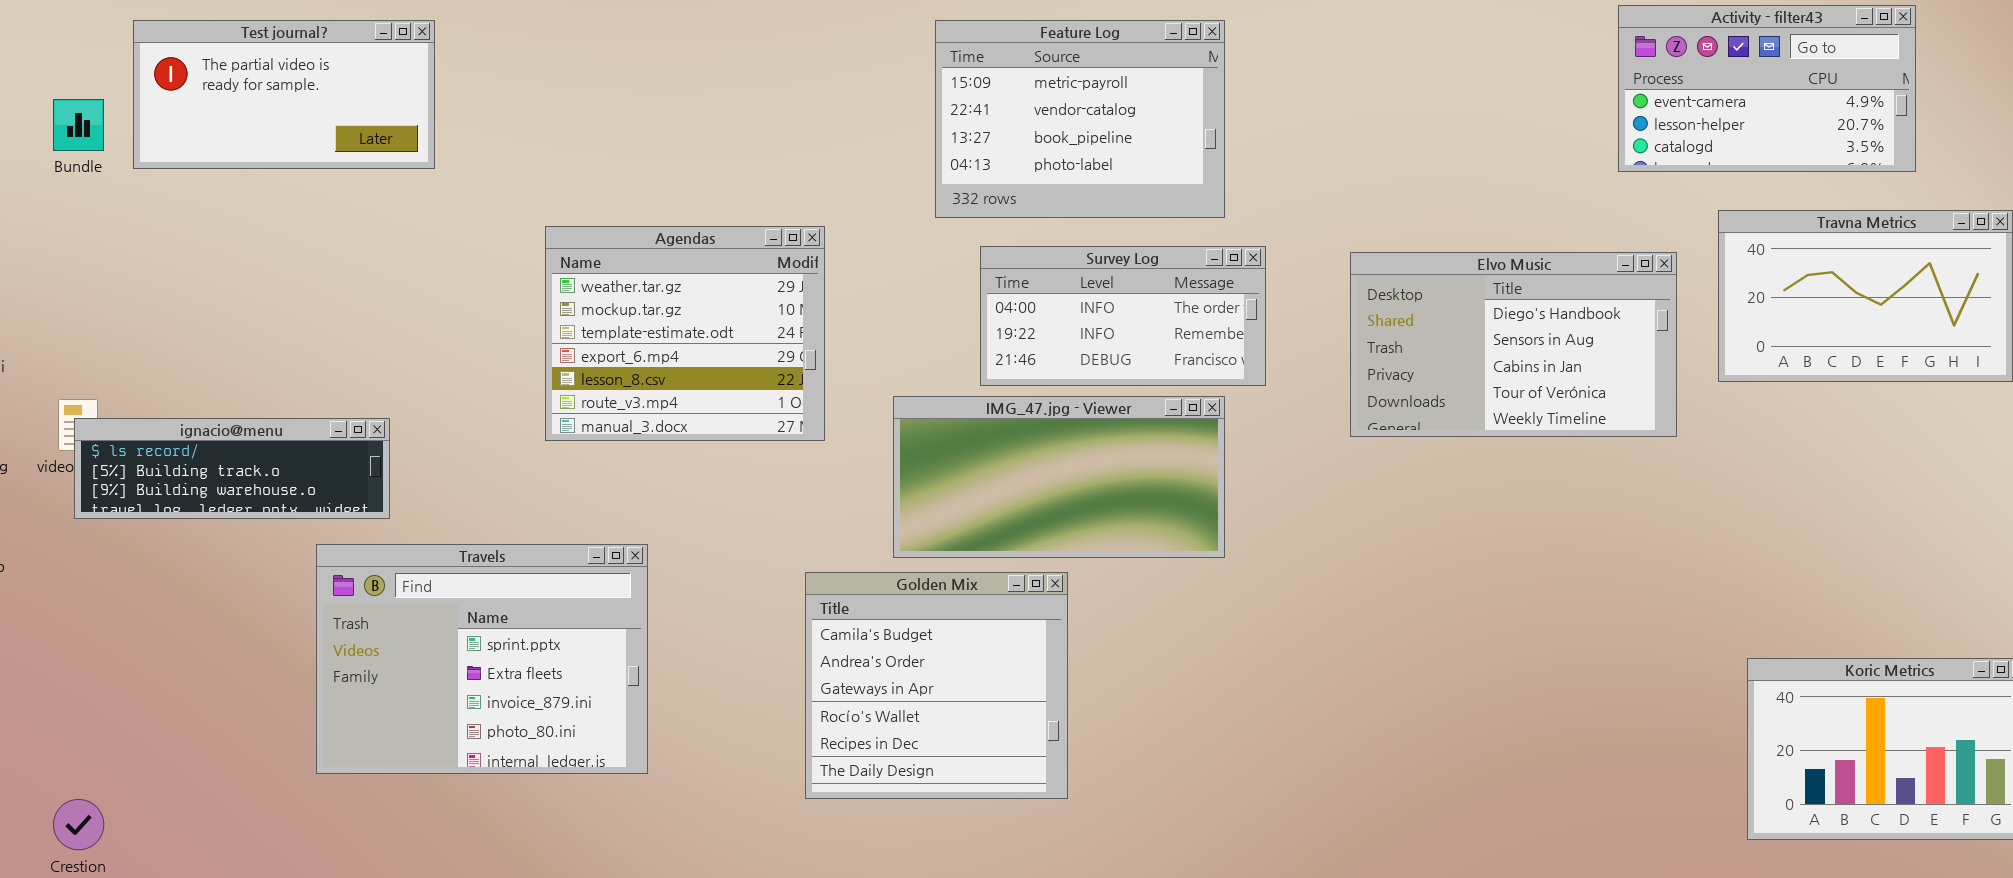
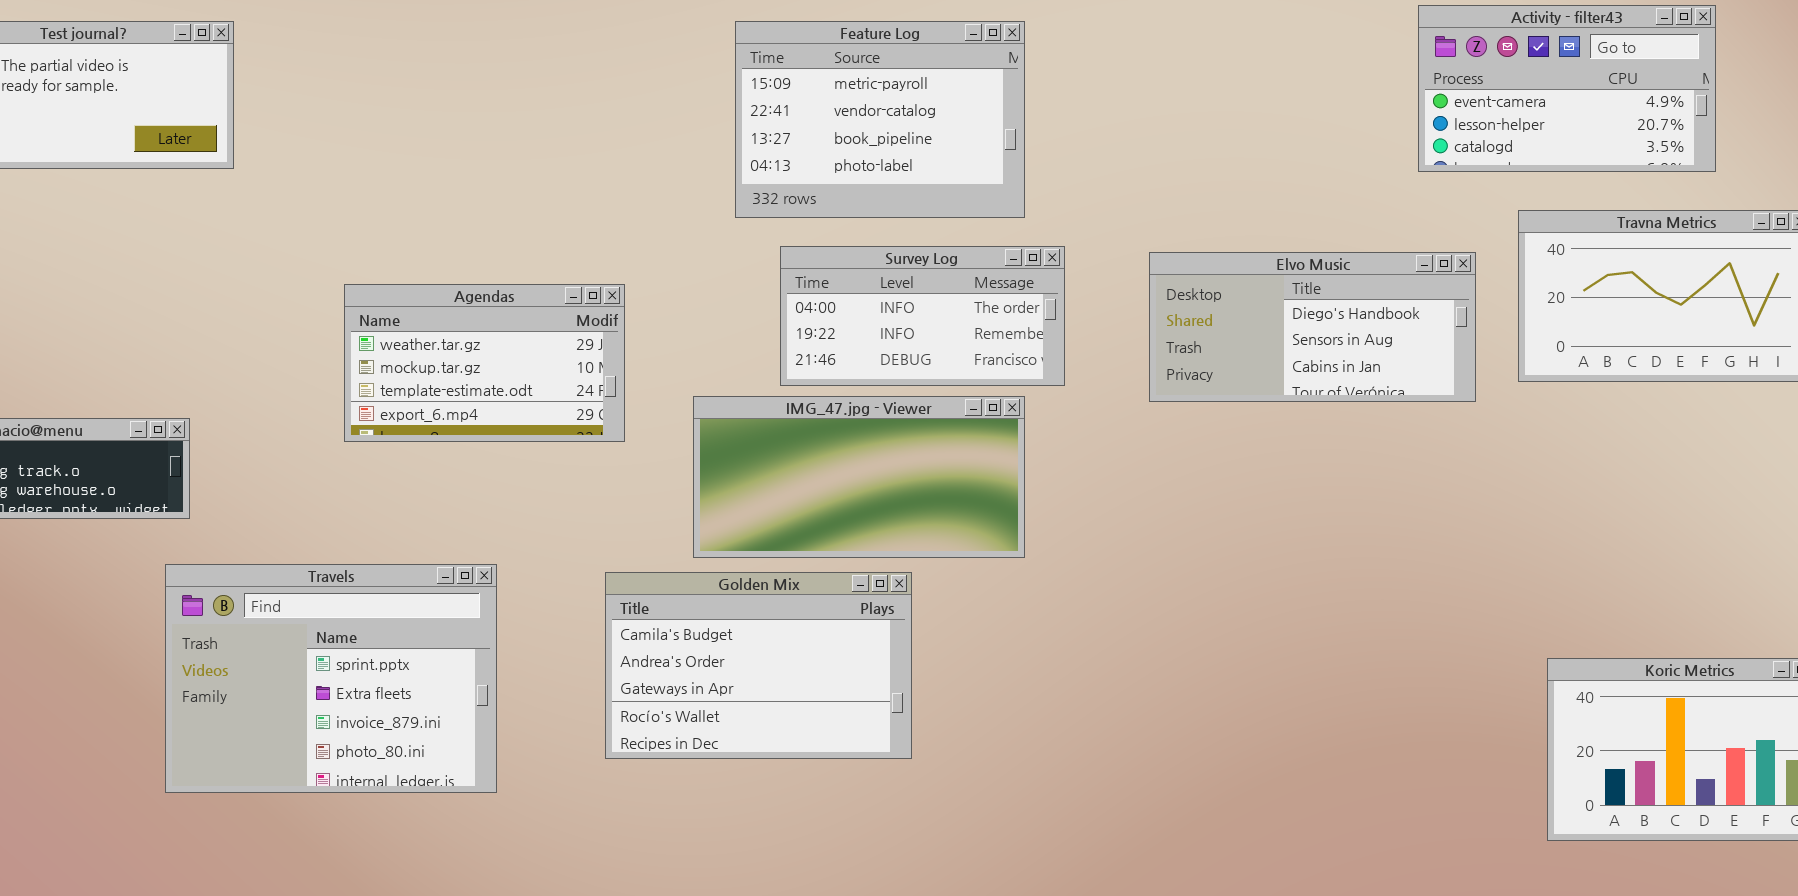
Agendas: [545,226,825,441] -> [344,284,625,442], resized
Elvo Music: [1350,252,1677,437] -> [1149,252,1476,402], resized
Travels: [316,544,648,774] -> [165,564,497,793], moved
Golden Mix: [805,572,1068,799] -> [605,572,912,759], resized

